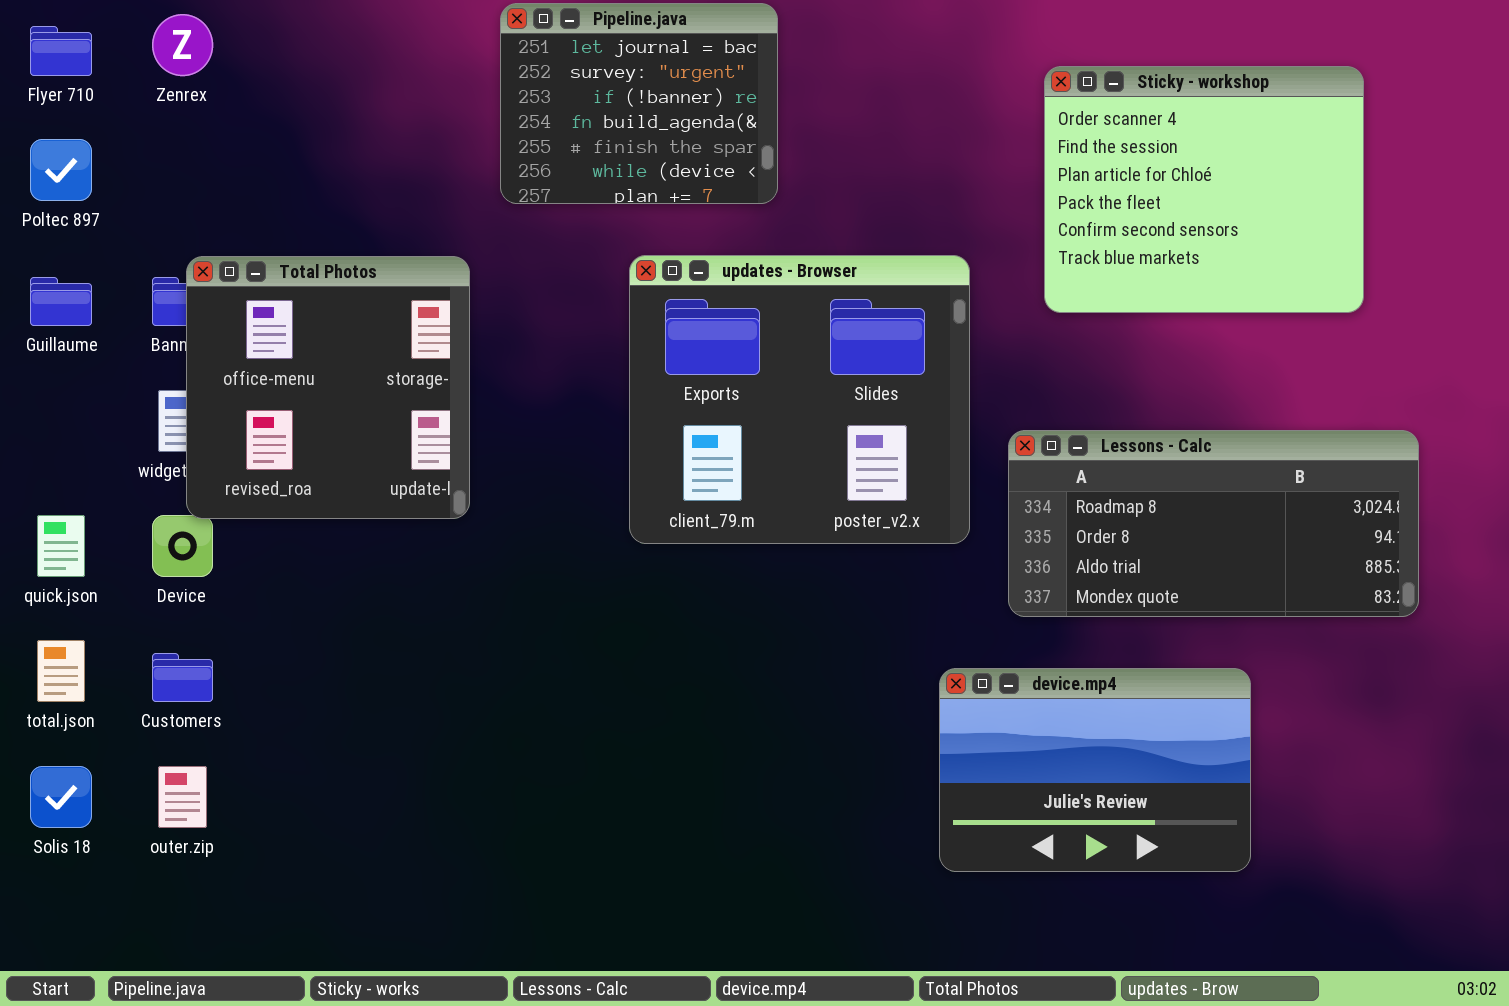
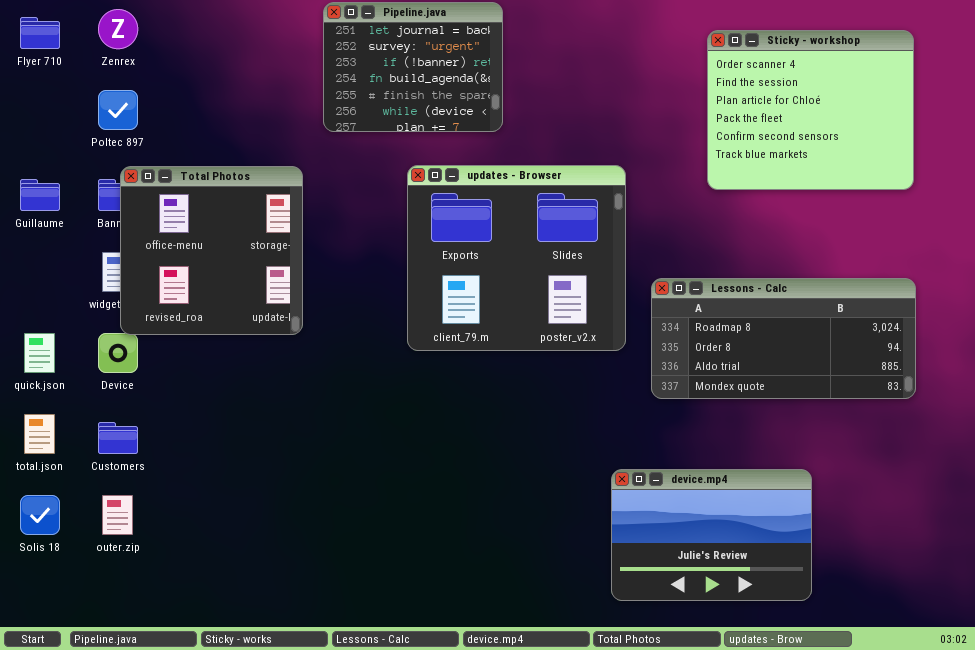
Sticky - workshop: [1044,66,1364,313] -> [707,30,914,190], moved
Poltec 897: [30,139,92,201] -> [98,90,138,130], moved
device.mp4: [939,668,1251,872] -> [611,469,812,601], moved

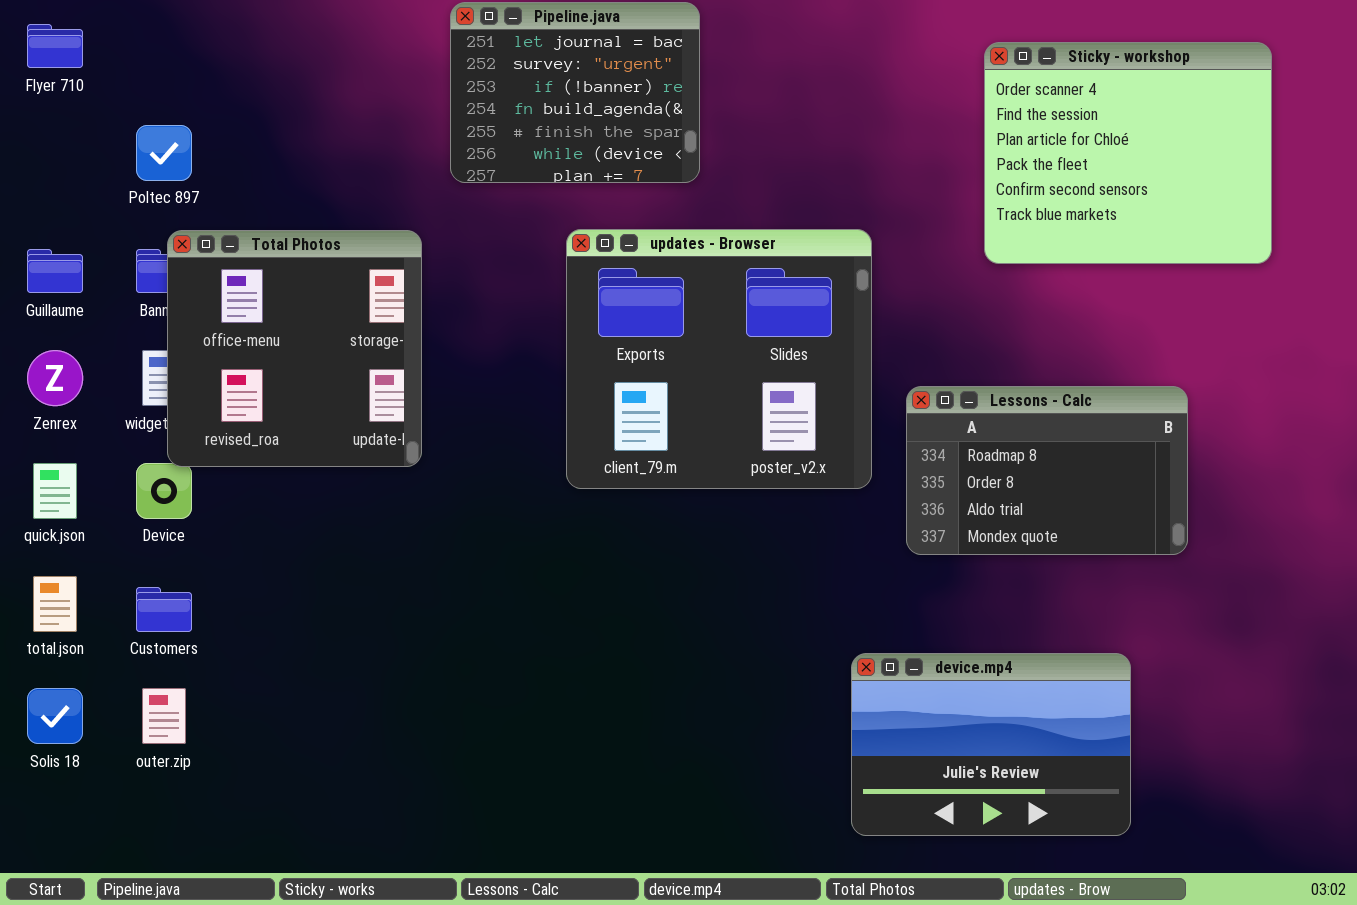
Zenrex: [98,9,138,49] -> [27,350,83,406], moved
Lessons - Calc: [651,278,916,399] -> [906,386,1188,555], resized

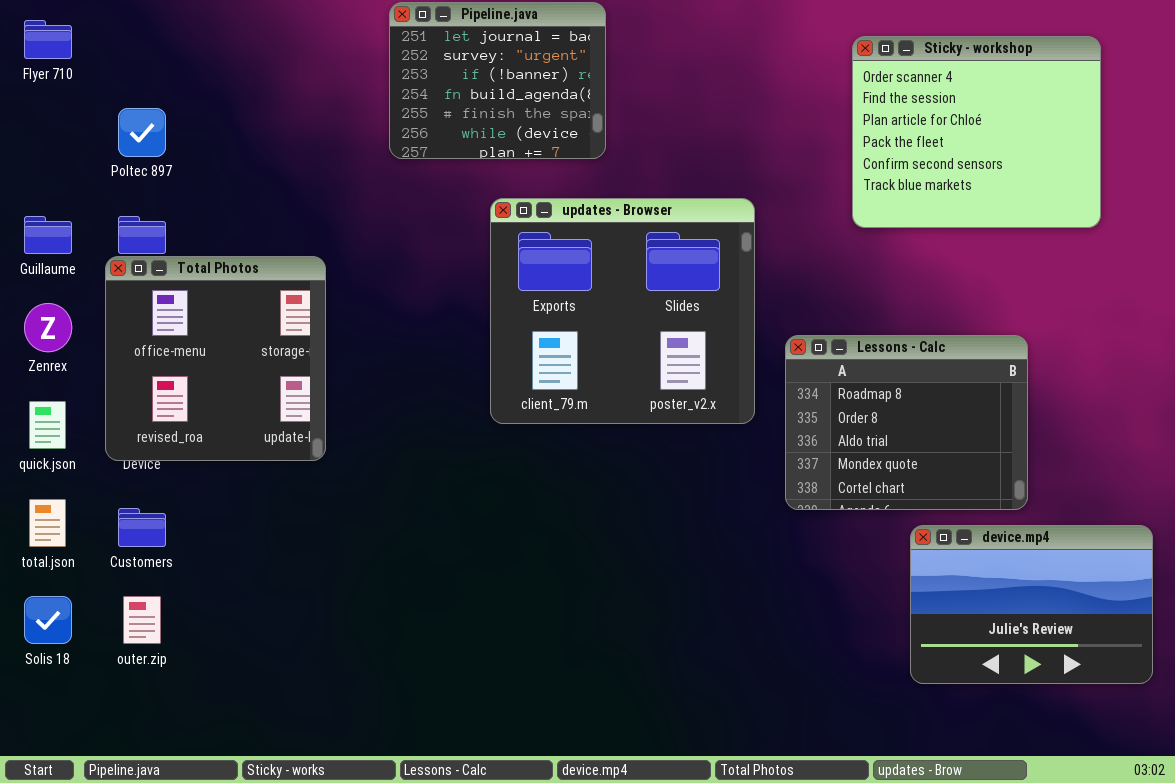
Total Photos: [167,230,422,467] -> [105,256,326,461], moved
Lessons - Calc: [906,386,1188,555] -> [785,335,1028,510], resized
device.mp4: [851,653,1131,836] -> [910,525,1153,684], moved

